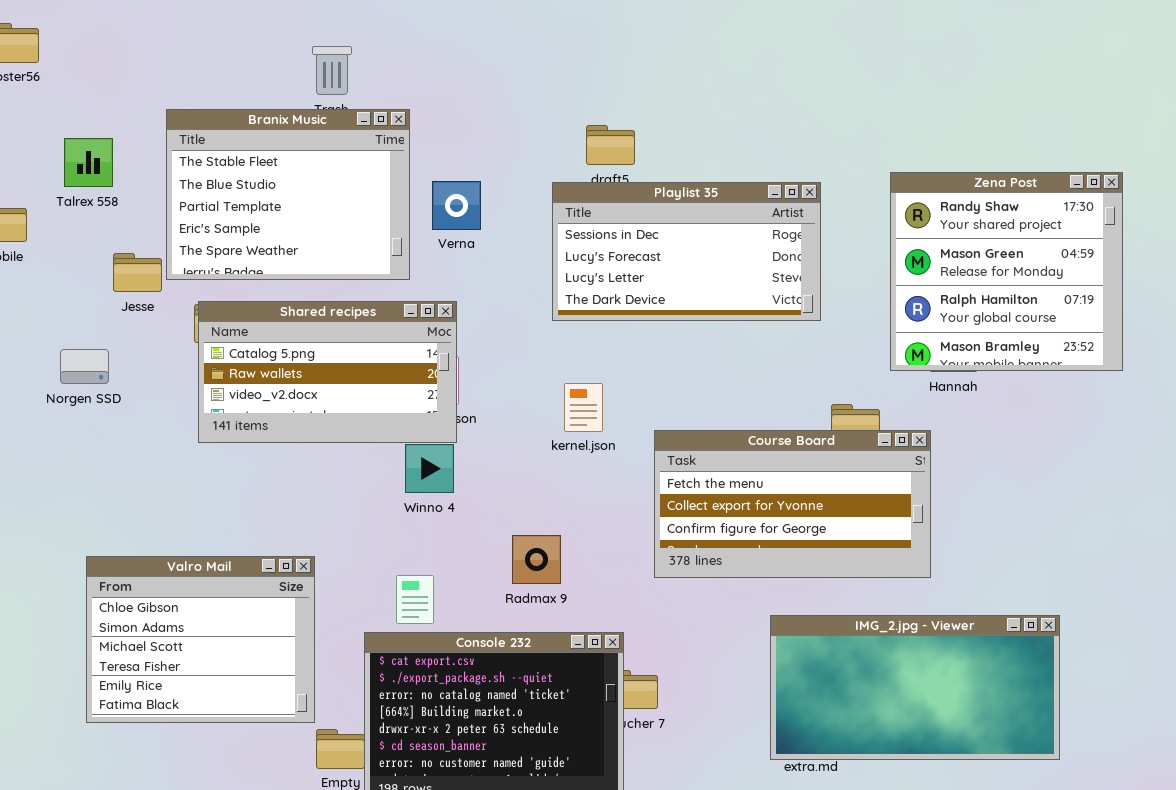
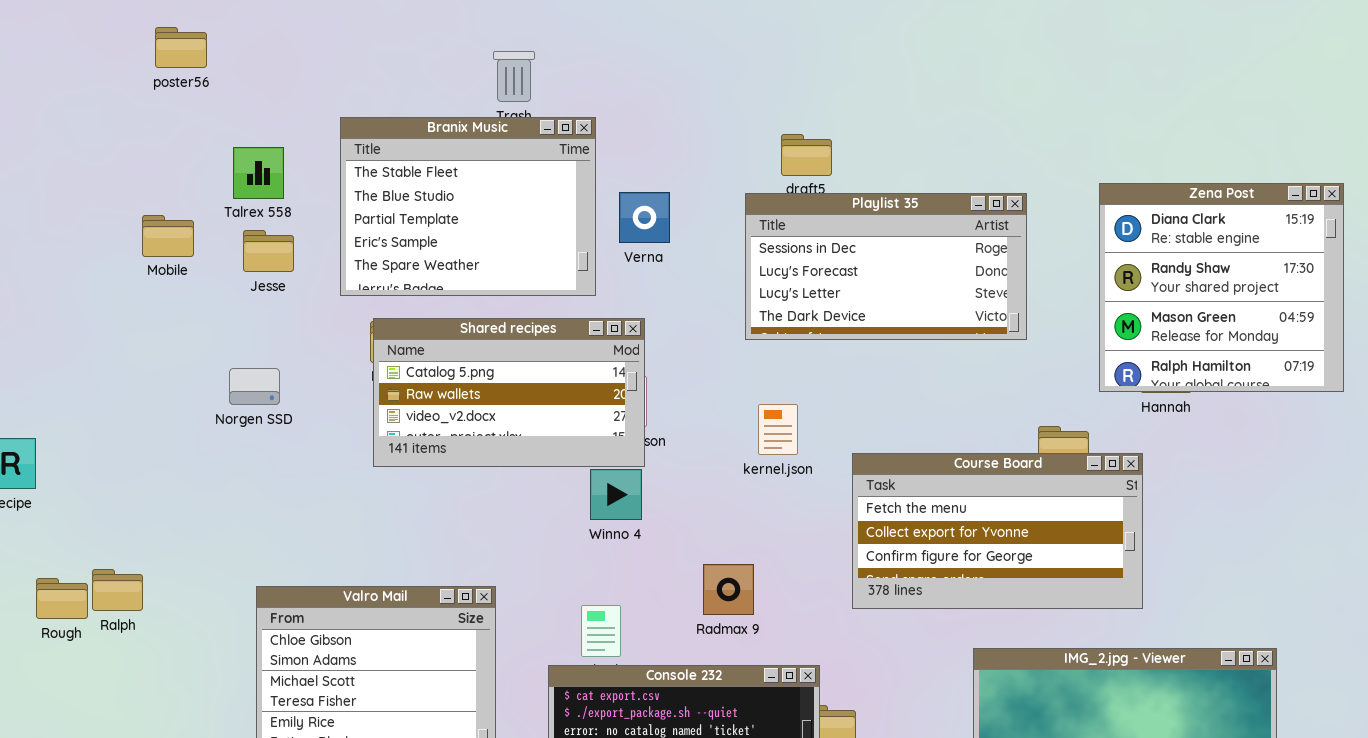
Zena Post: [890,172,1123,371] -> [1099,183,1344,392], scrolled up 1 row
Jesse: [113,253,162,292] -> [243,230,294,272], moved

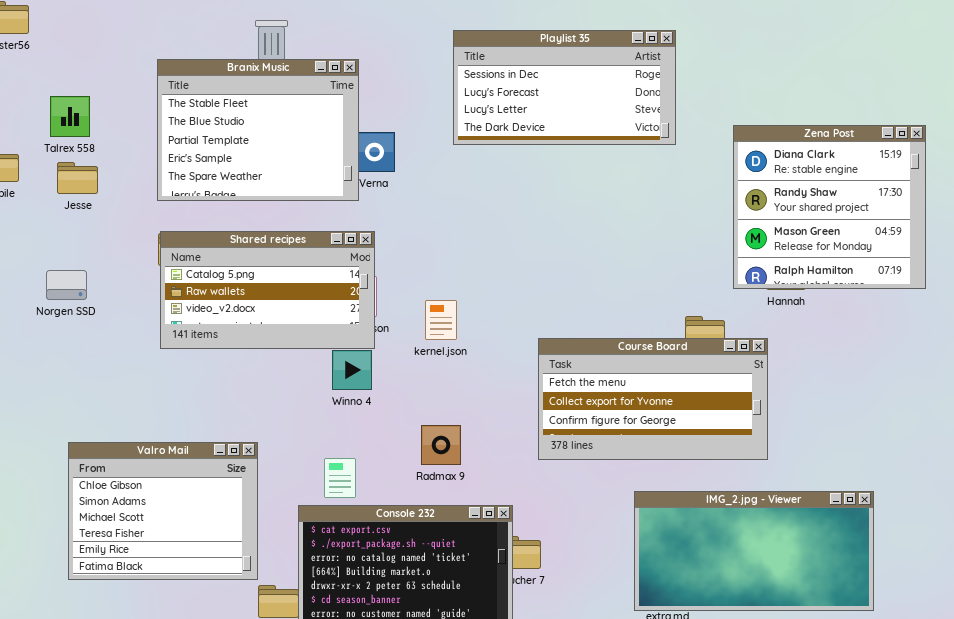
Branix Music: [340,117,596,296] -> [157,59,359,201], moved
Playlist 35: [745,193,1027,340] -> [453,30,676,145], moved
kernel.json: [758,404,798,455] -> [425,300,457,340], moved

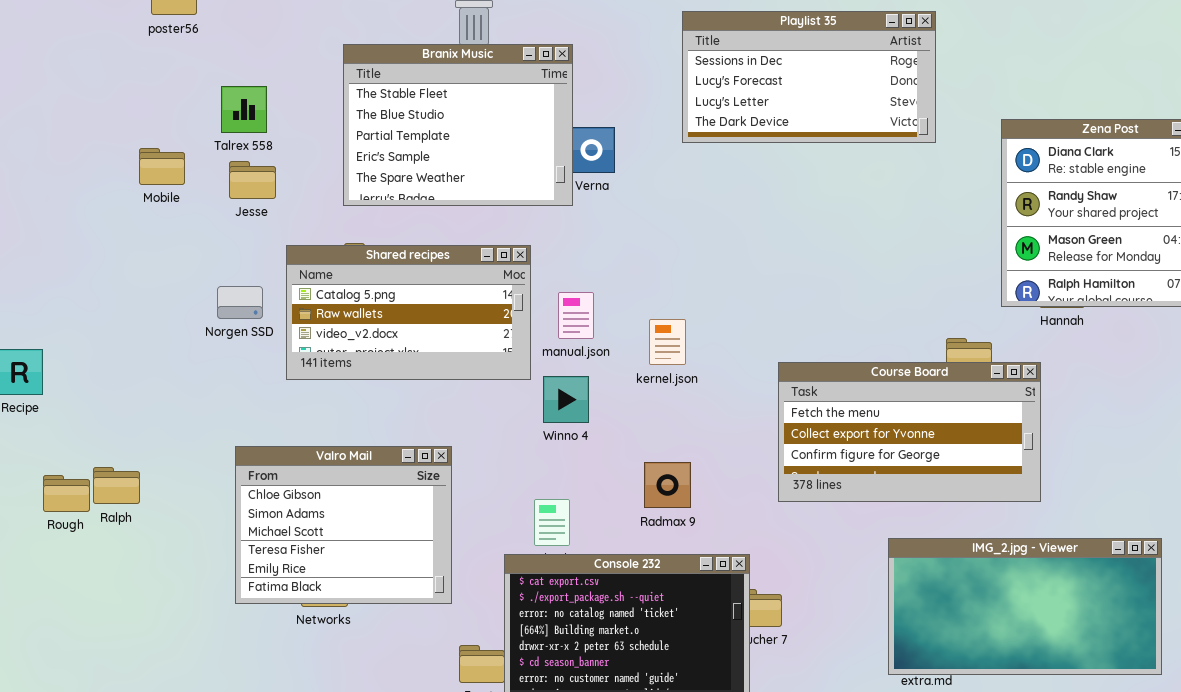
Shared recipes: [160,231,375,349] -> [286,245,531,380], moved
Valro Mail: [68,442,258,580] -> [235,446,452,604], moved

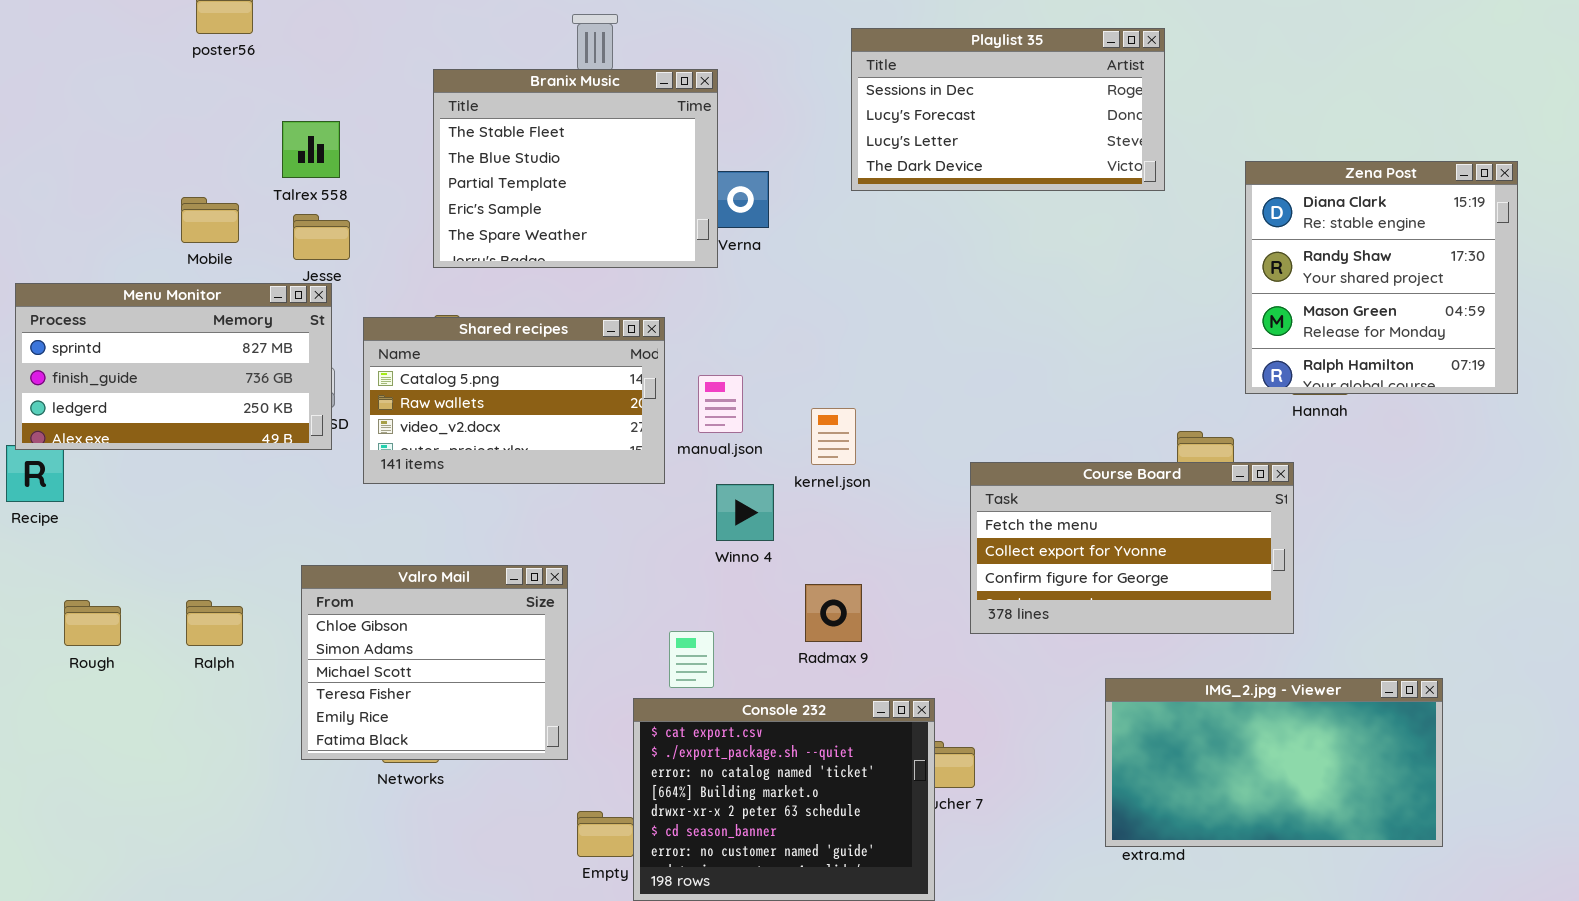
Menu Monitor: none -> [15,283,332,450], opened
Winno 4: [543,376,589,423] -> [716,484,774,541], moved
Ralph: [93,467,140,504] -> [186,600,243,646], moved

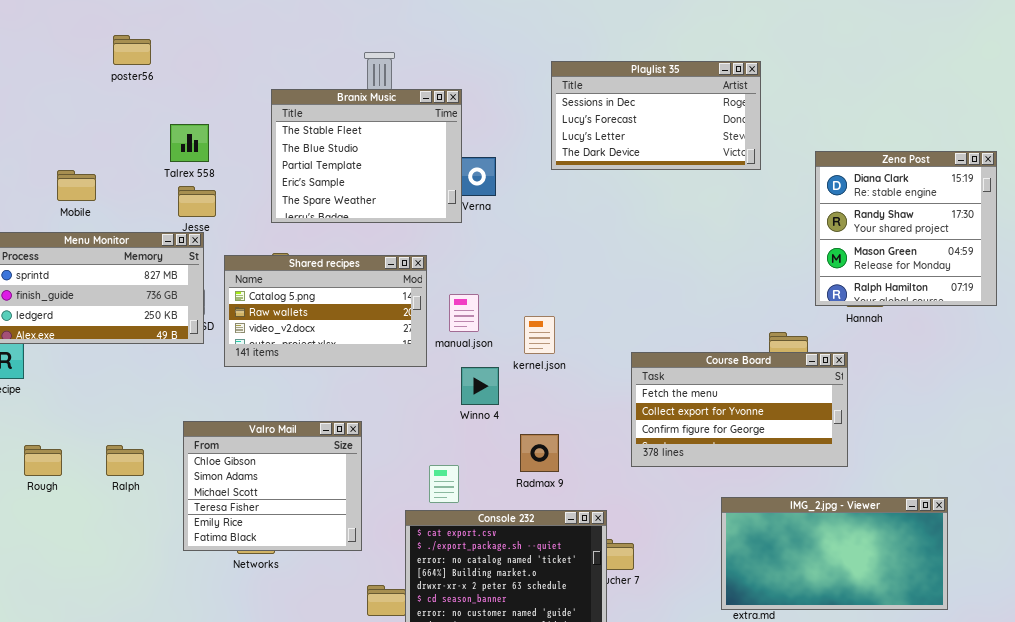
Mobile: [181,197,239,243] -> [57,170,96,201], moved

